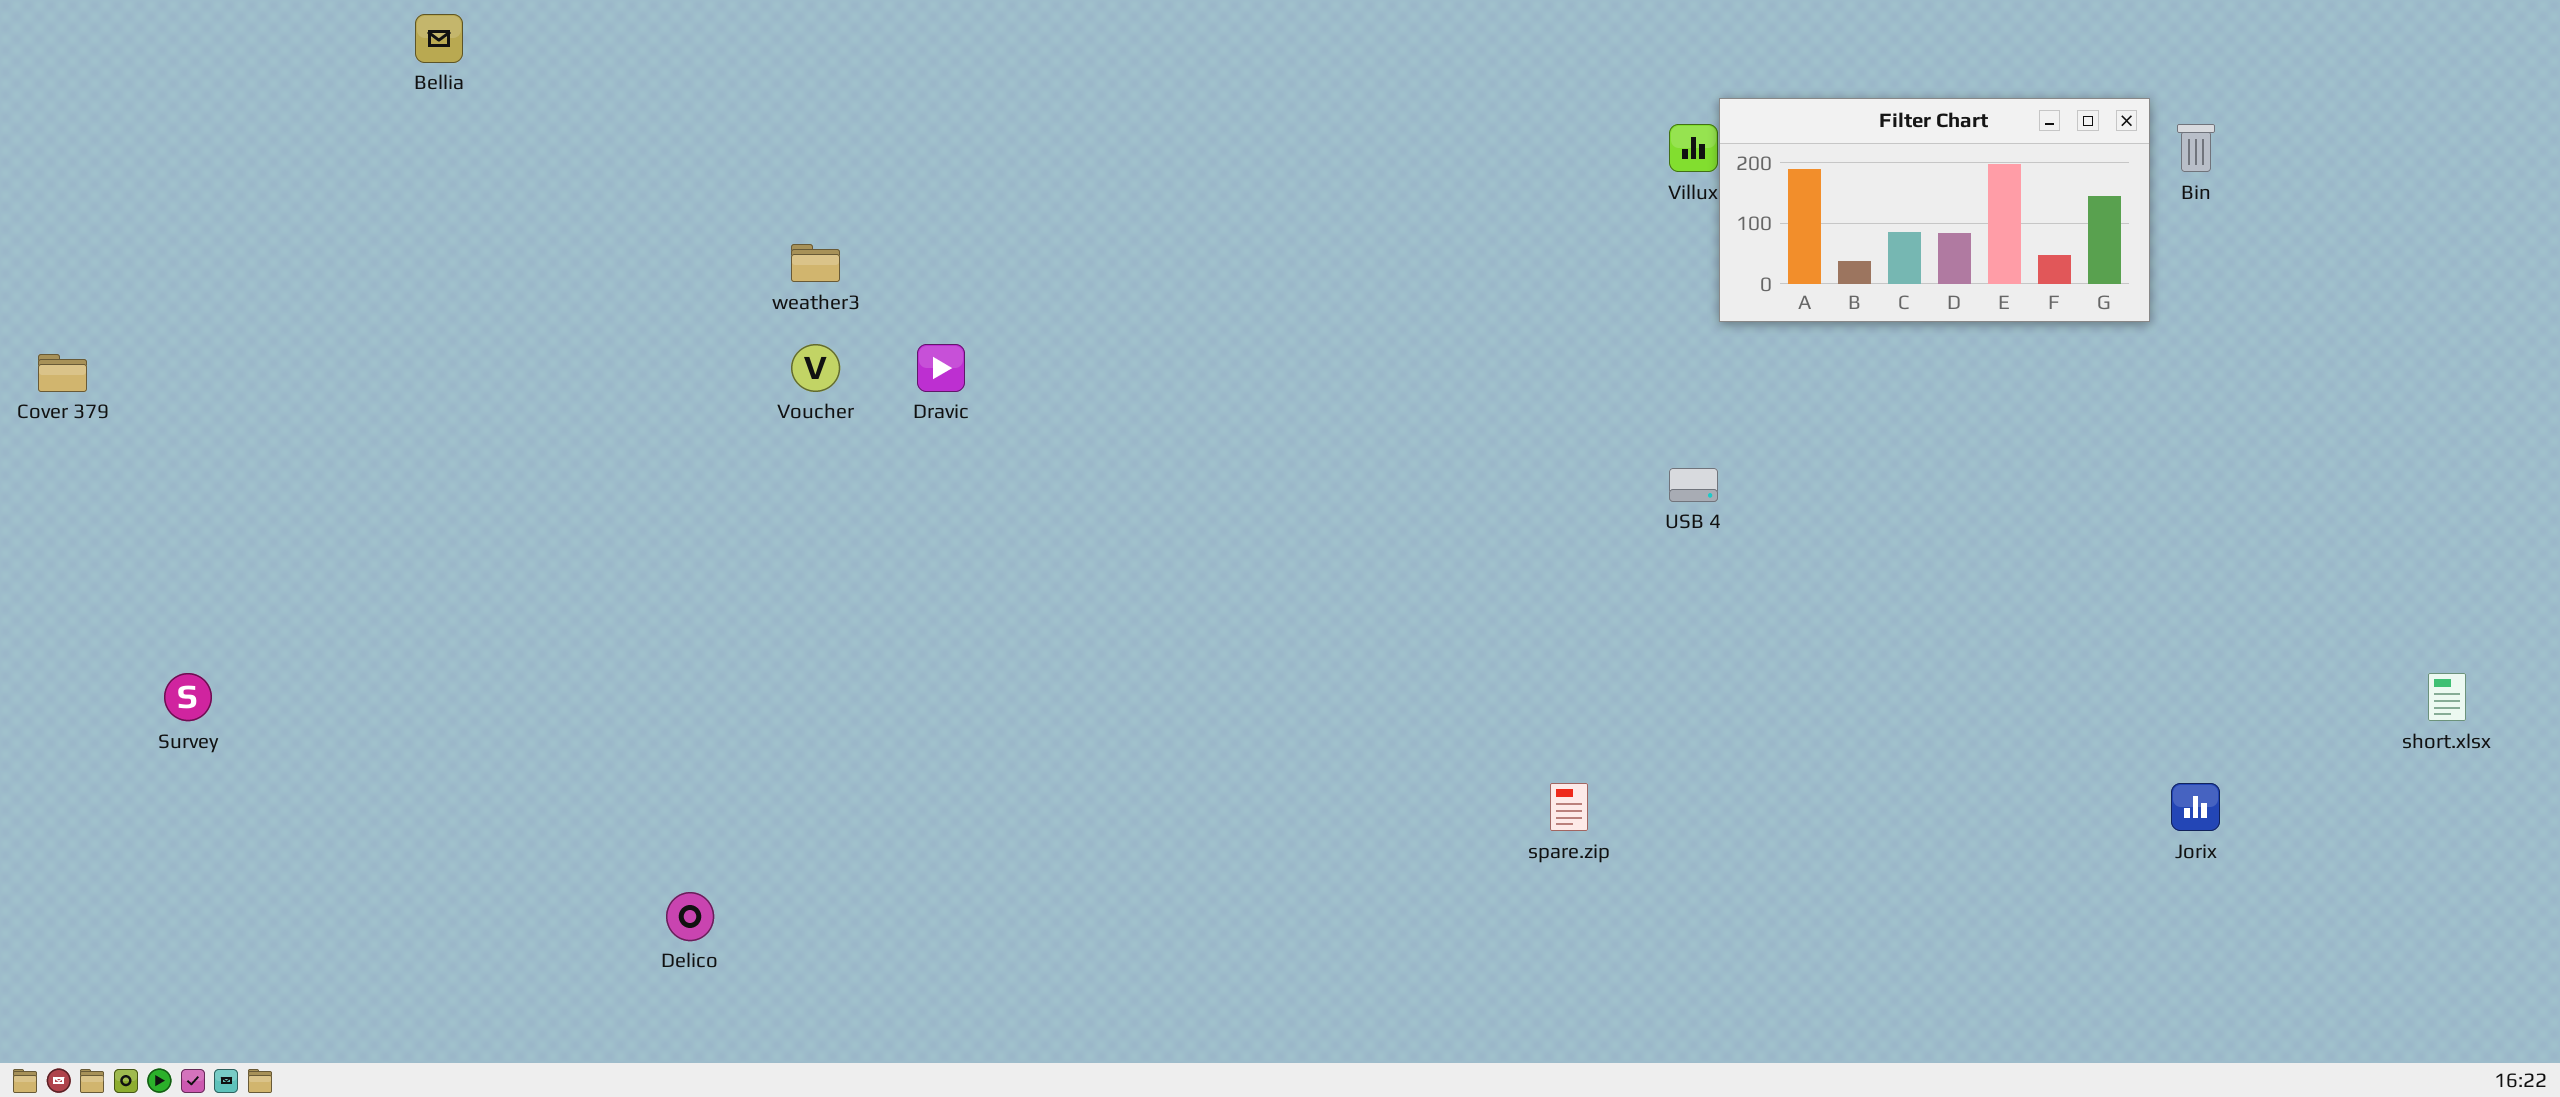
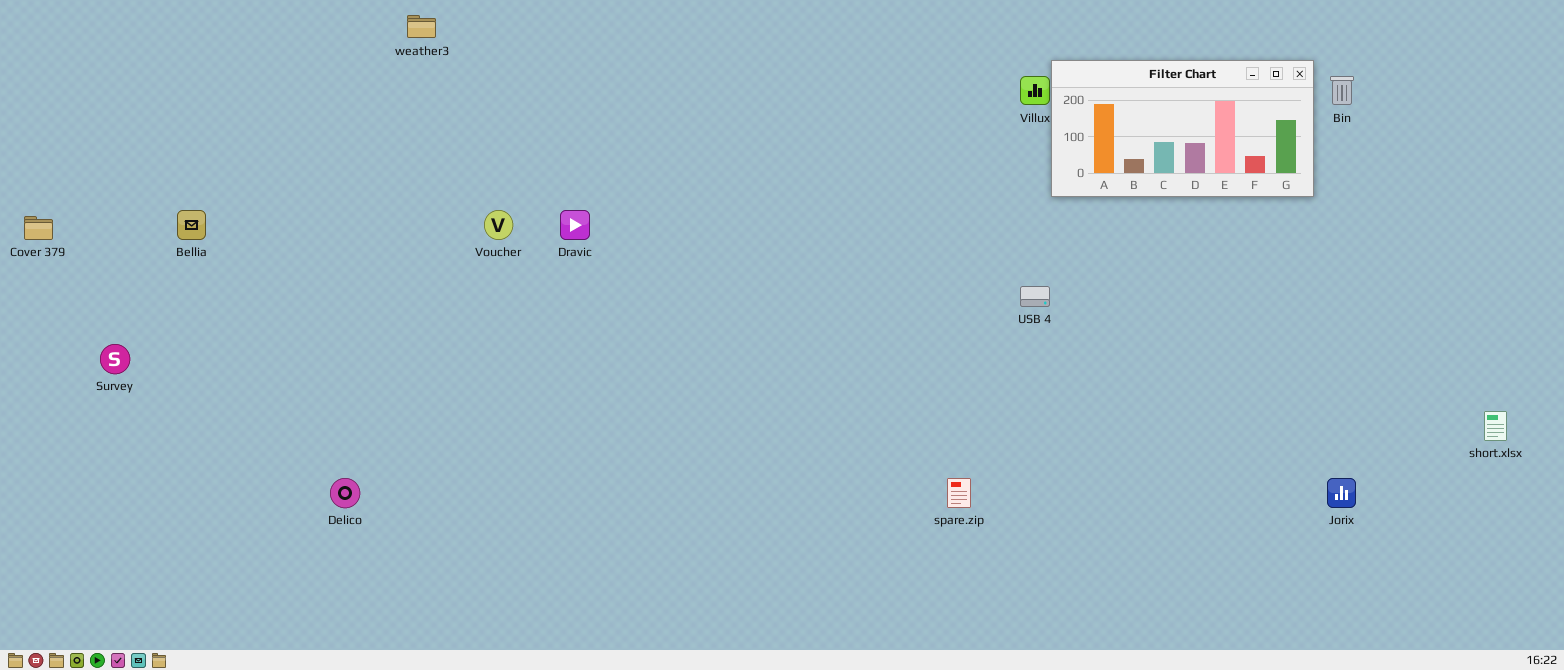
Bellia: [415,14,463,63] -> [177,210,206,240], moved
weather3: [791,244,840,282] -> [407,15,436,38], moved
Survey: [164,673,212,721] -> [100,344,130,374], moved
Delico: [666,892,714,941] -> [330,478,360,508], moved

